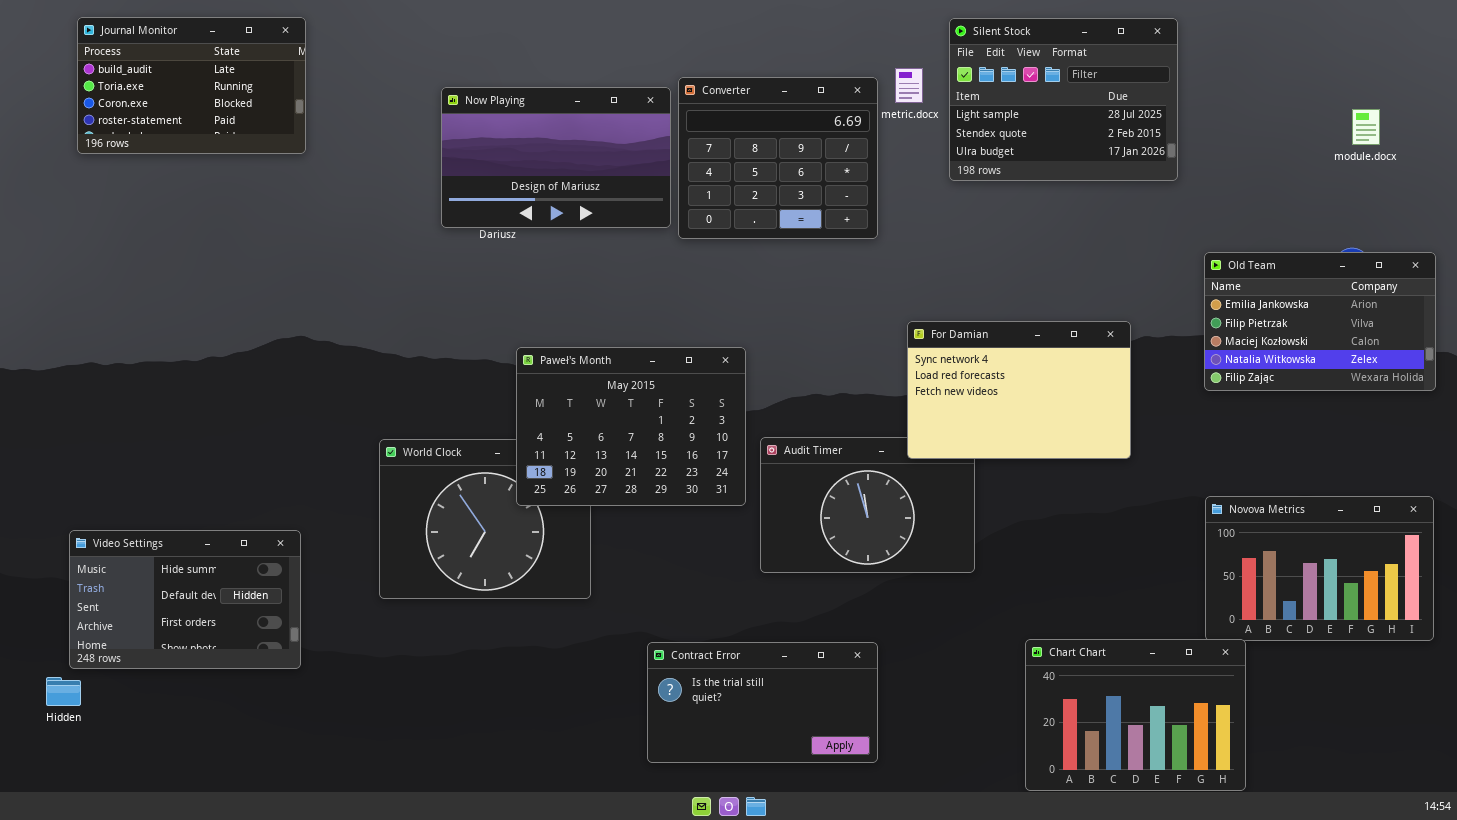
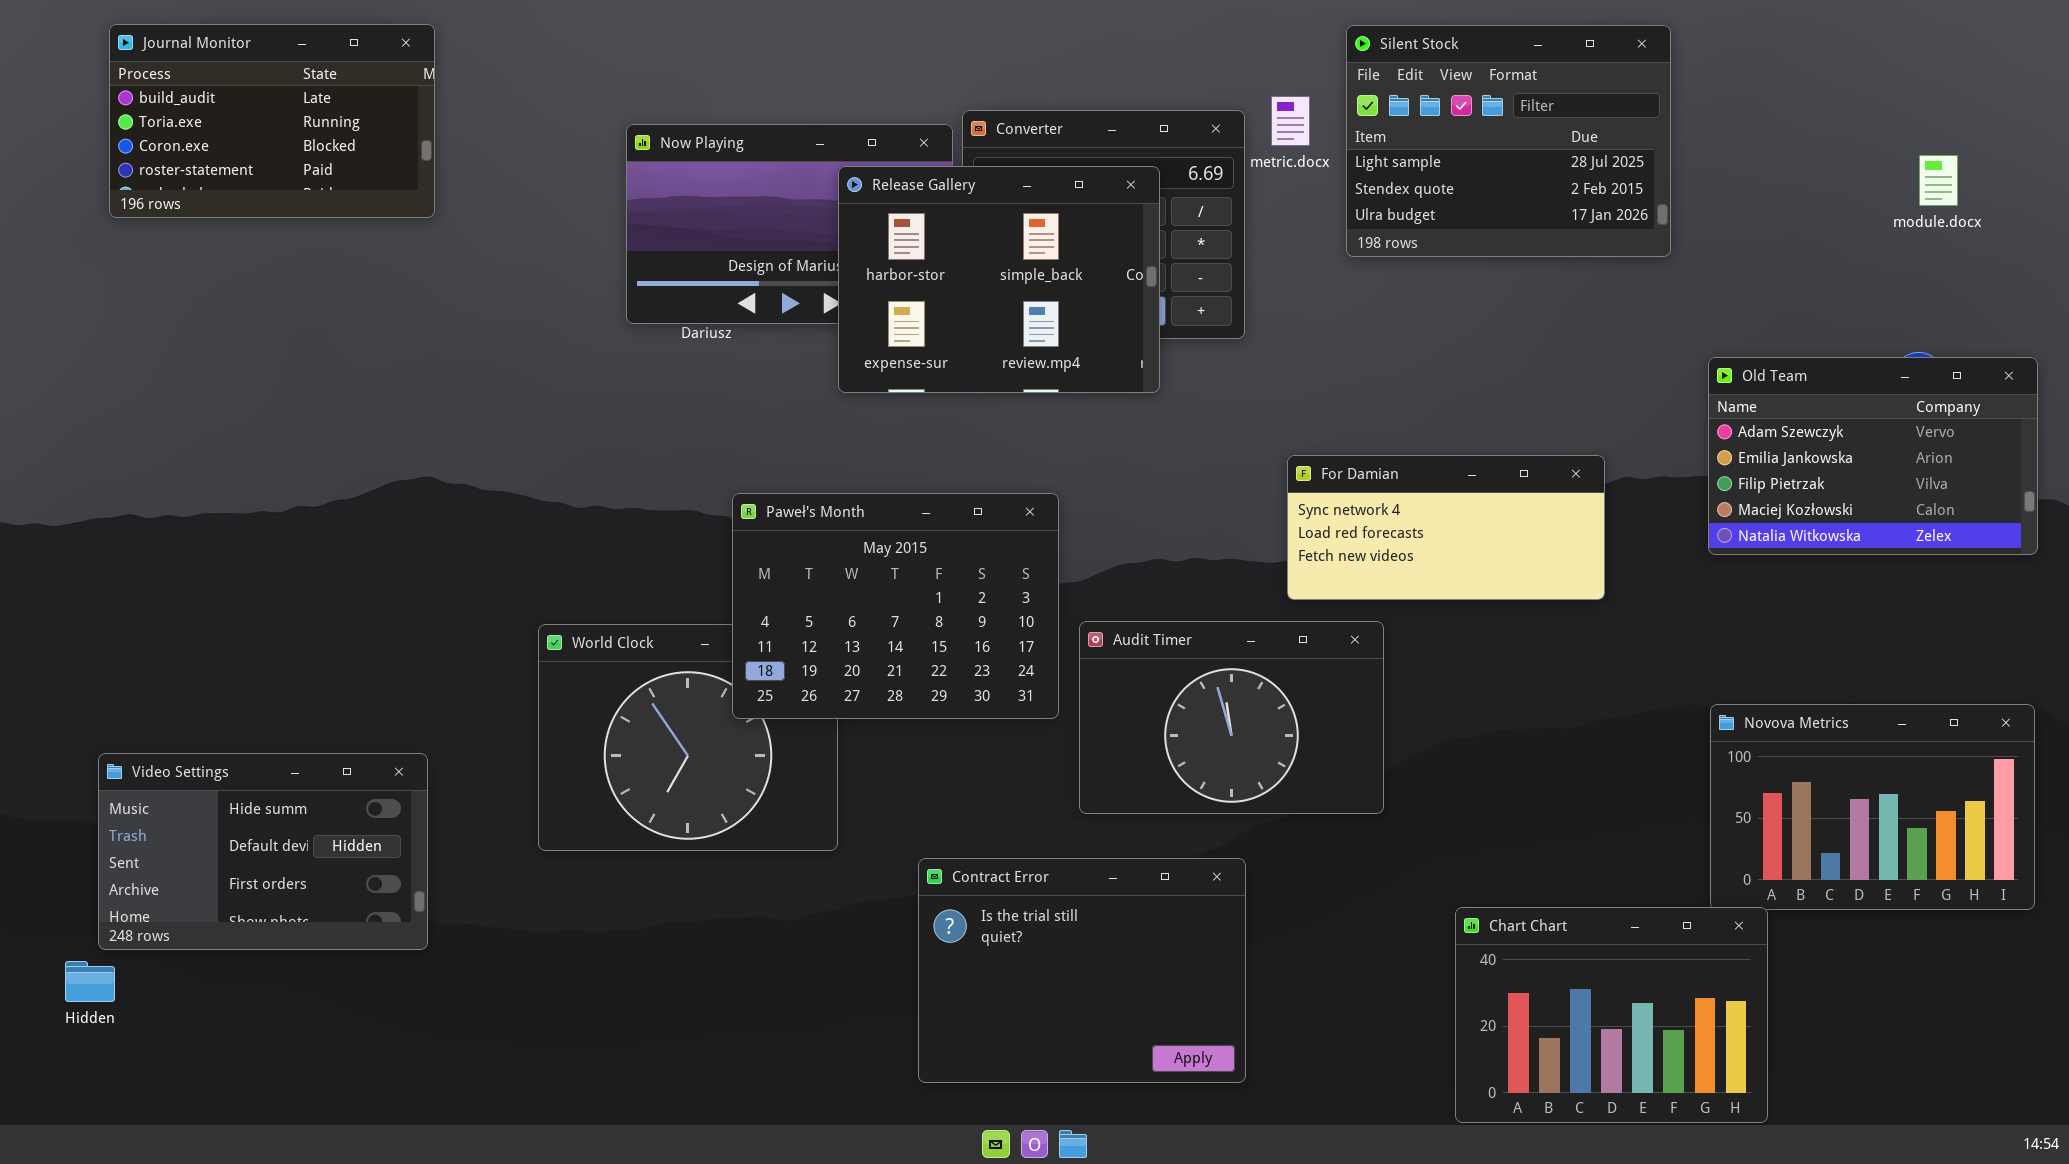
Release Gallery: none -> [838,166,1160,393], opened
Old Team: [1204,252,1436,391] -> [1708,357,2038,555], scrolled up 1 row
For Damian: [907,321,1131,459] -> [1287,455,1605,600], resized
Contract Error: [647,642,878,763] -> [918,858,1246,1083], resized

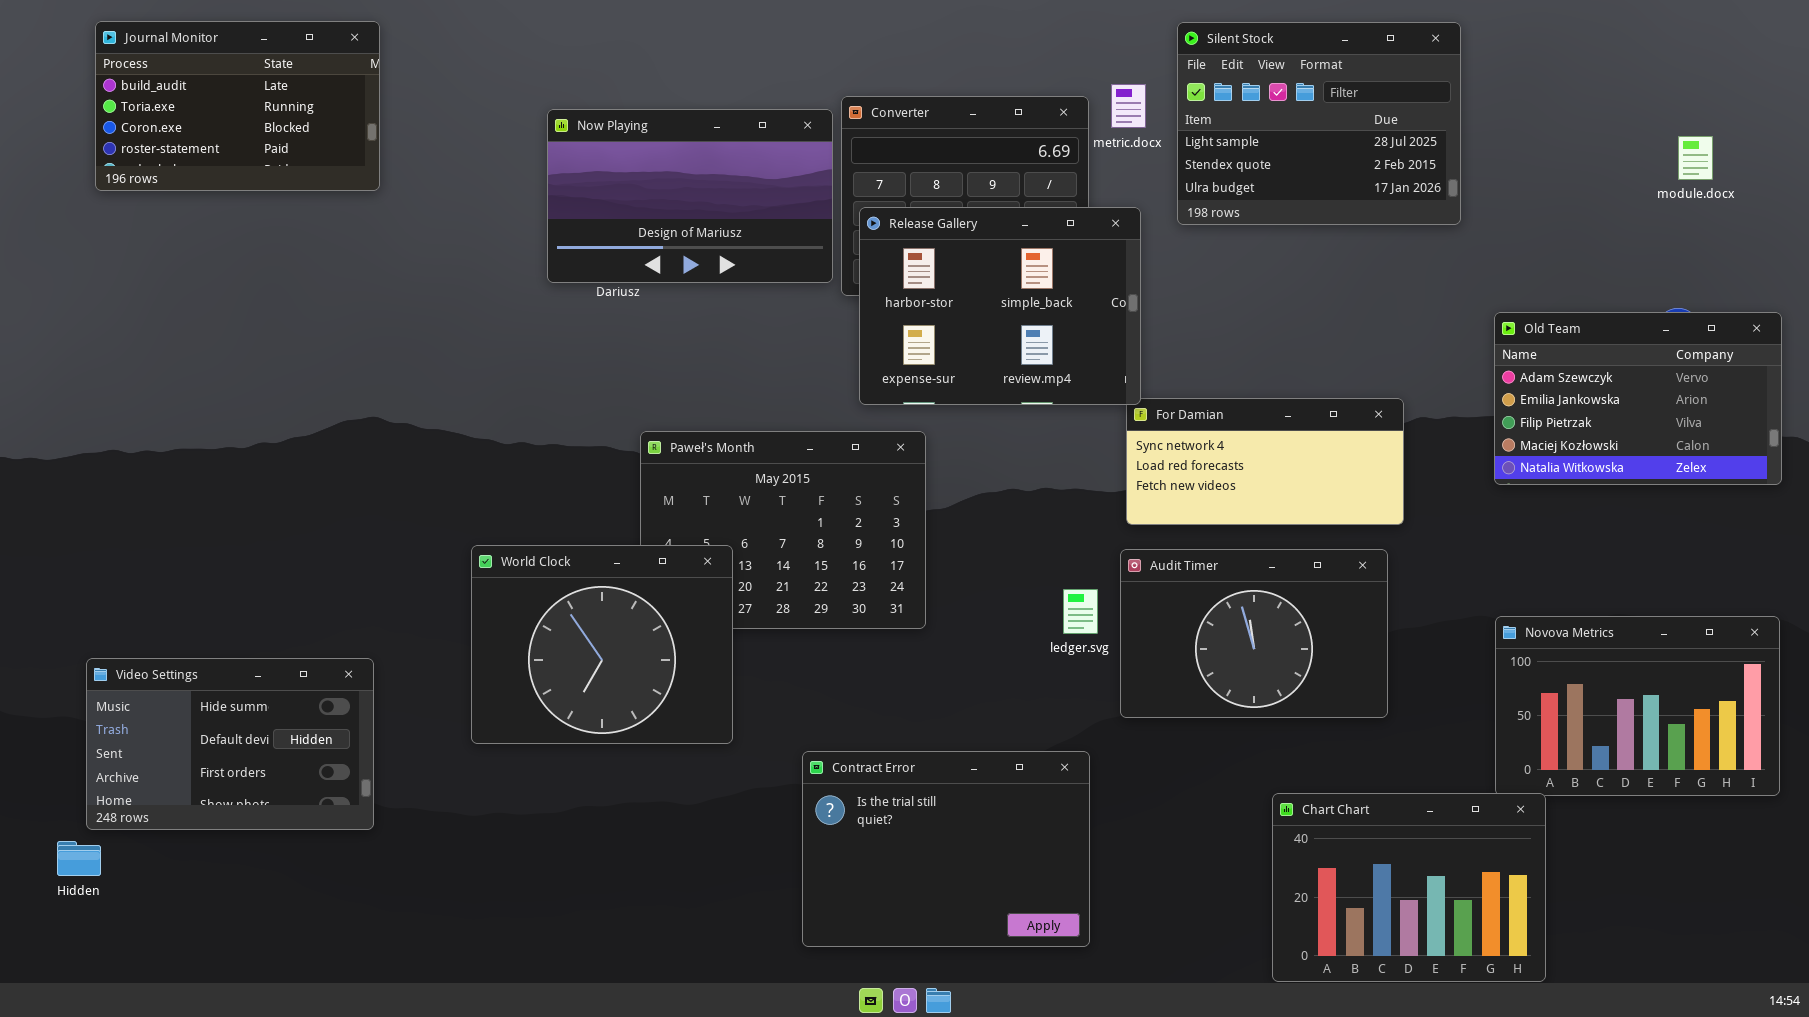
Release Gallery: [838,166,1160,393] -> [859,207,1141,405], moved
Audit Timer: [1079,621,1384,814] -> [1120,549,1388,718], moved
World Clock: [538,624,838,851] -> [471,545,733,744], raised

